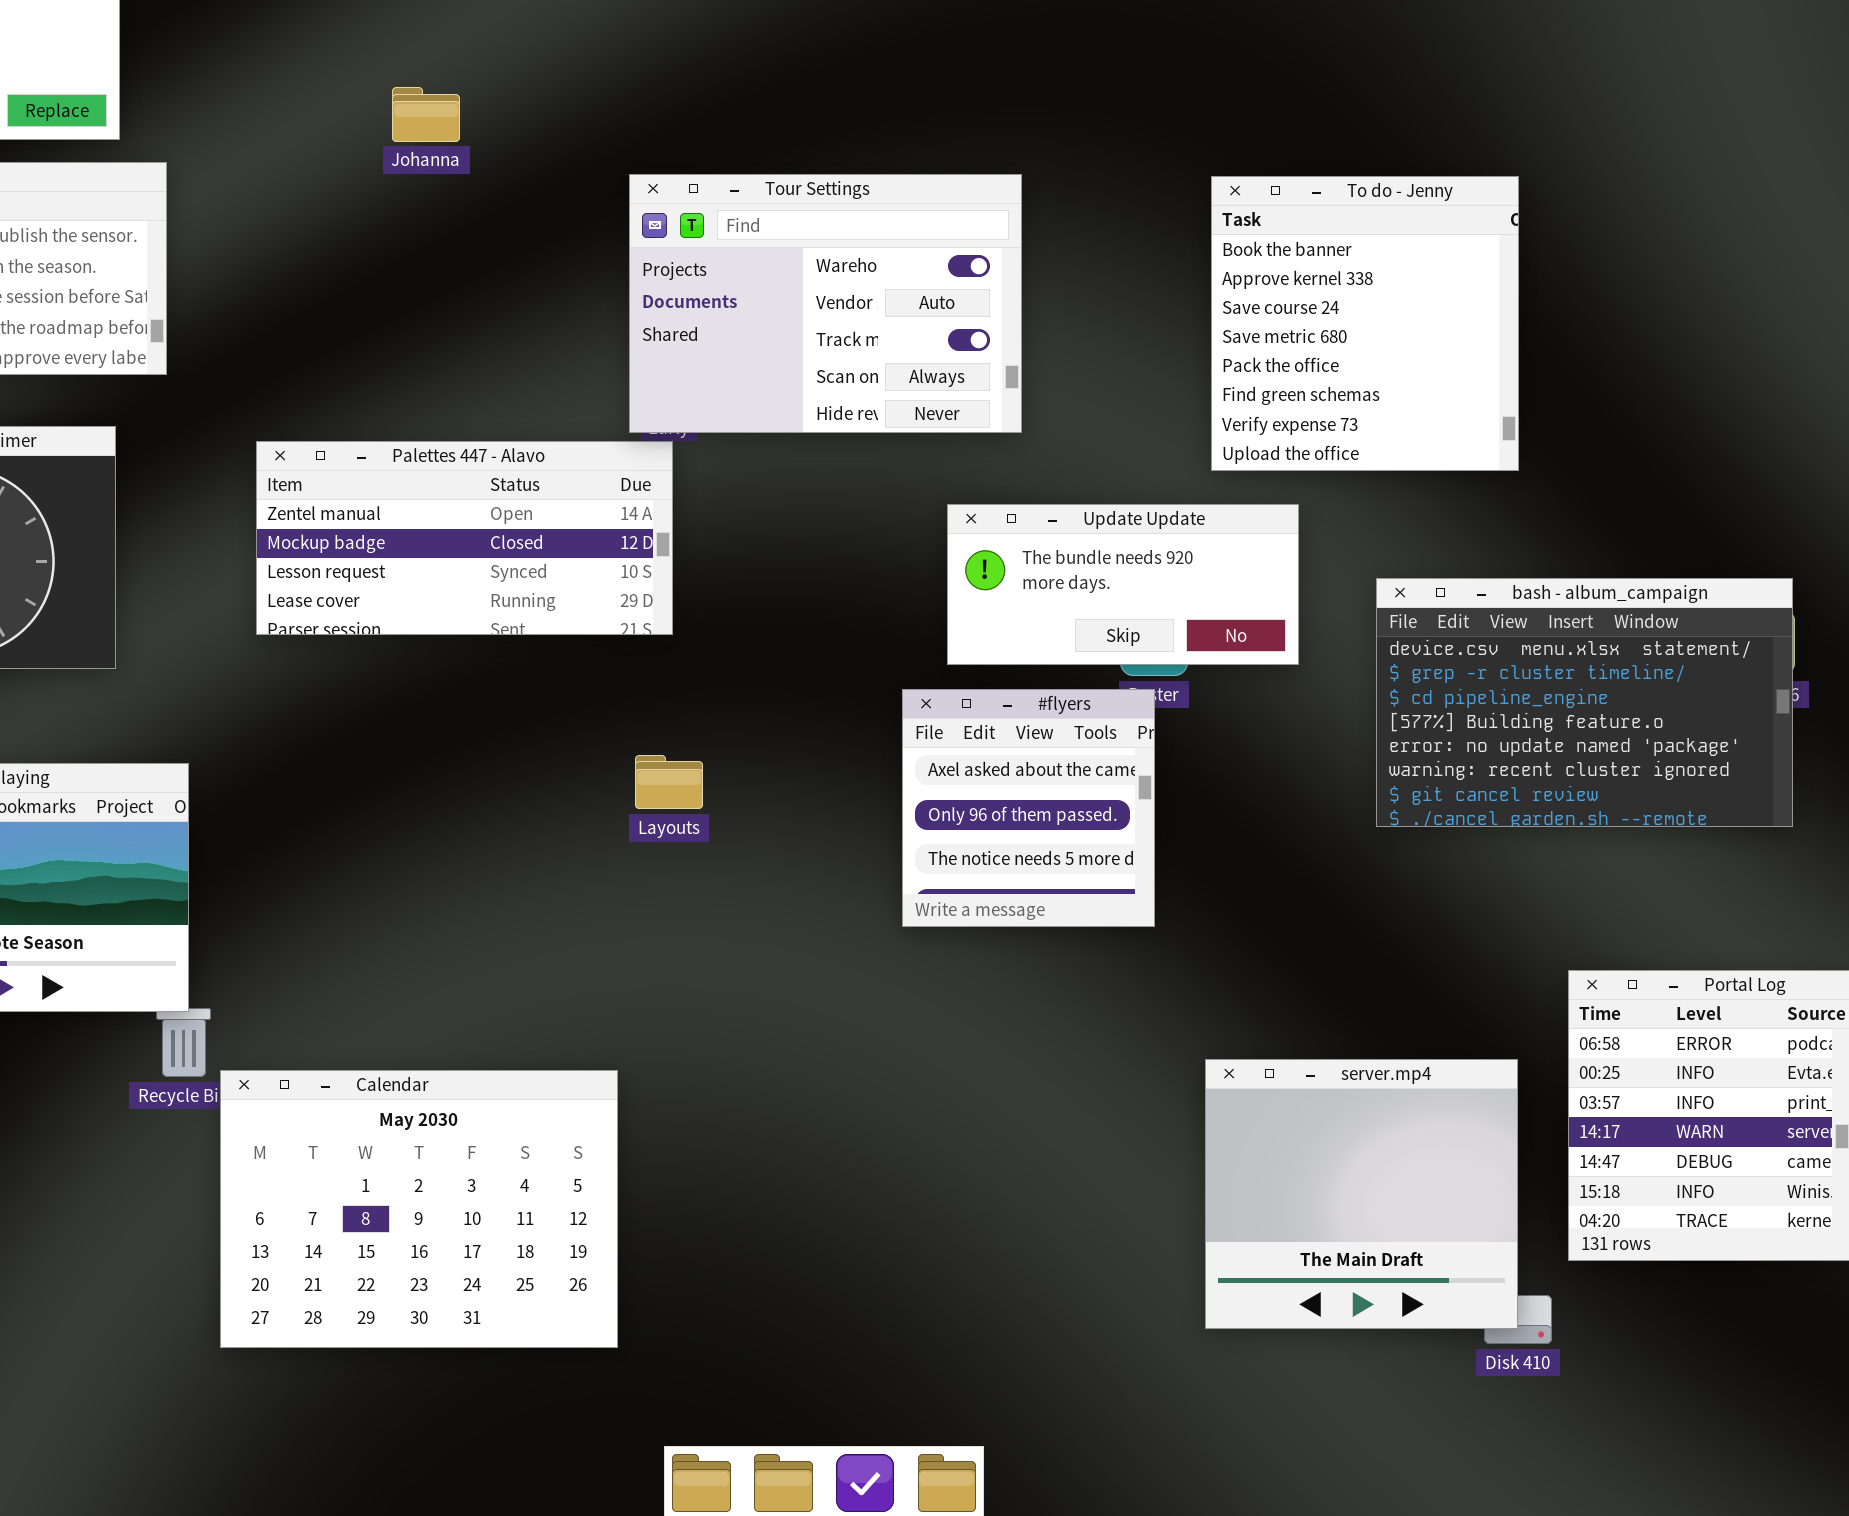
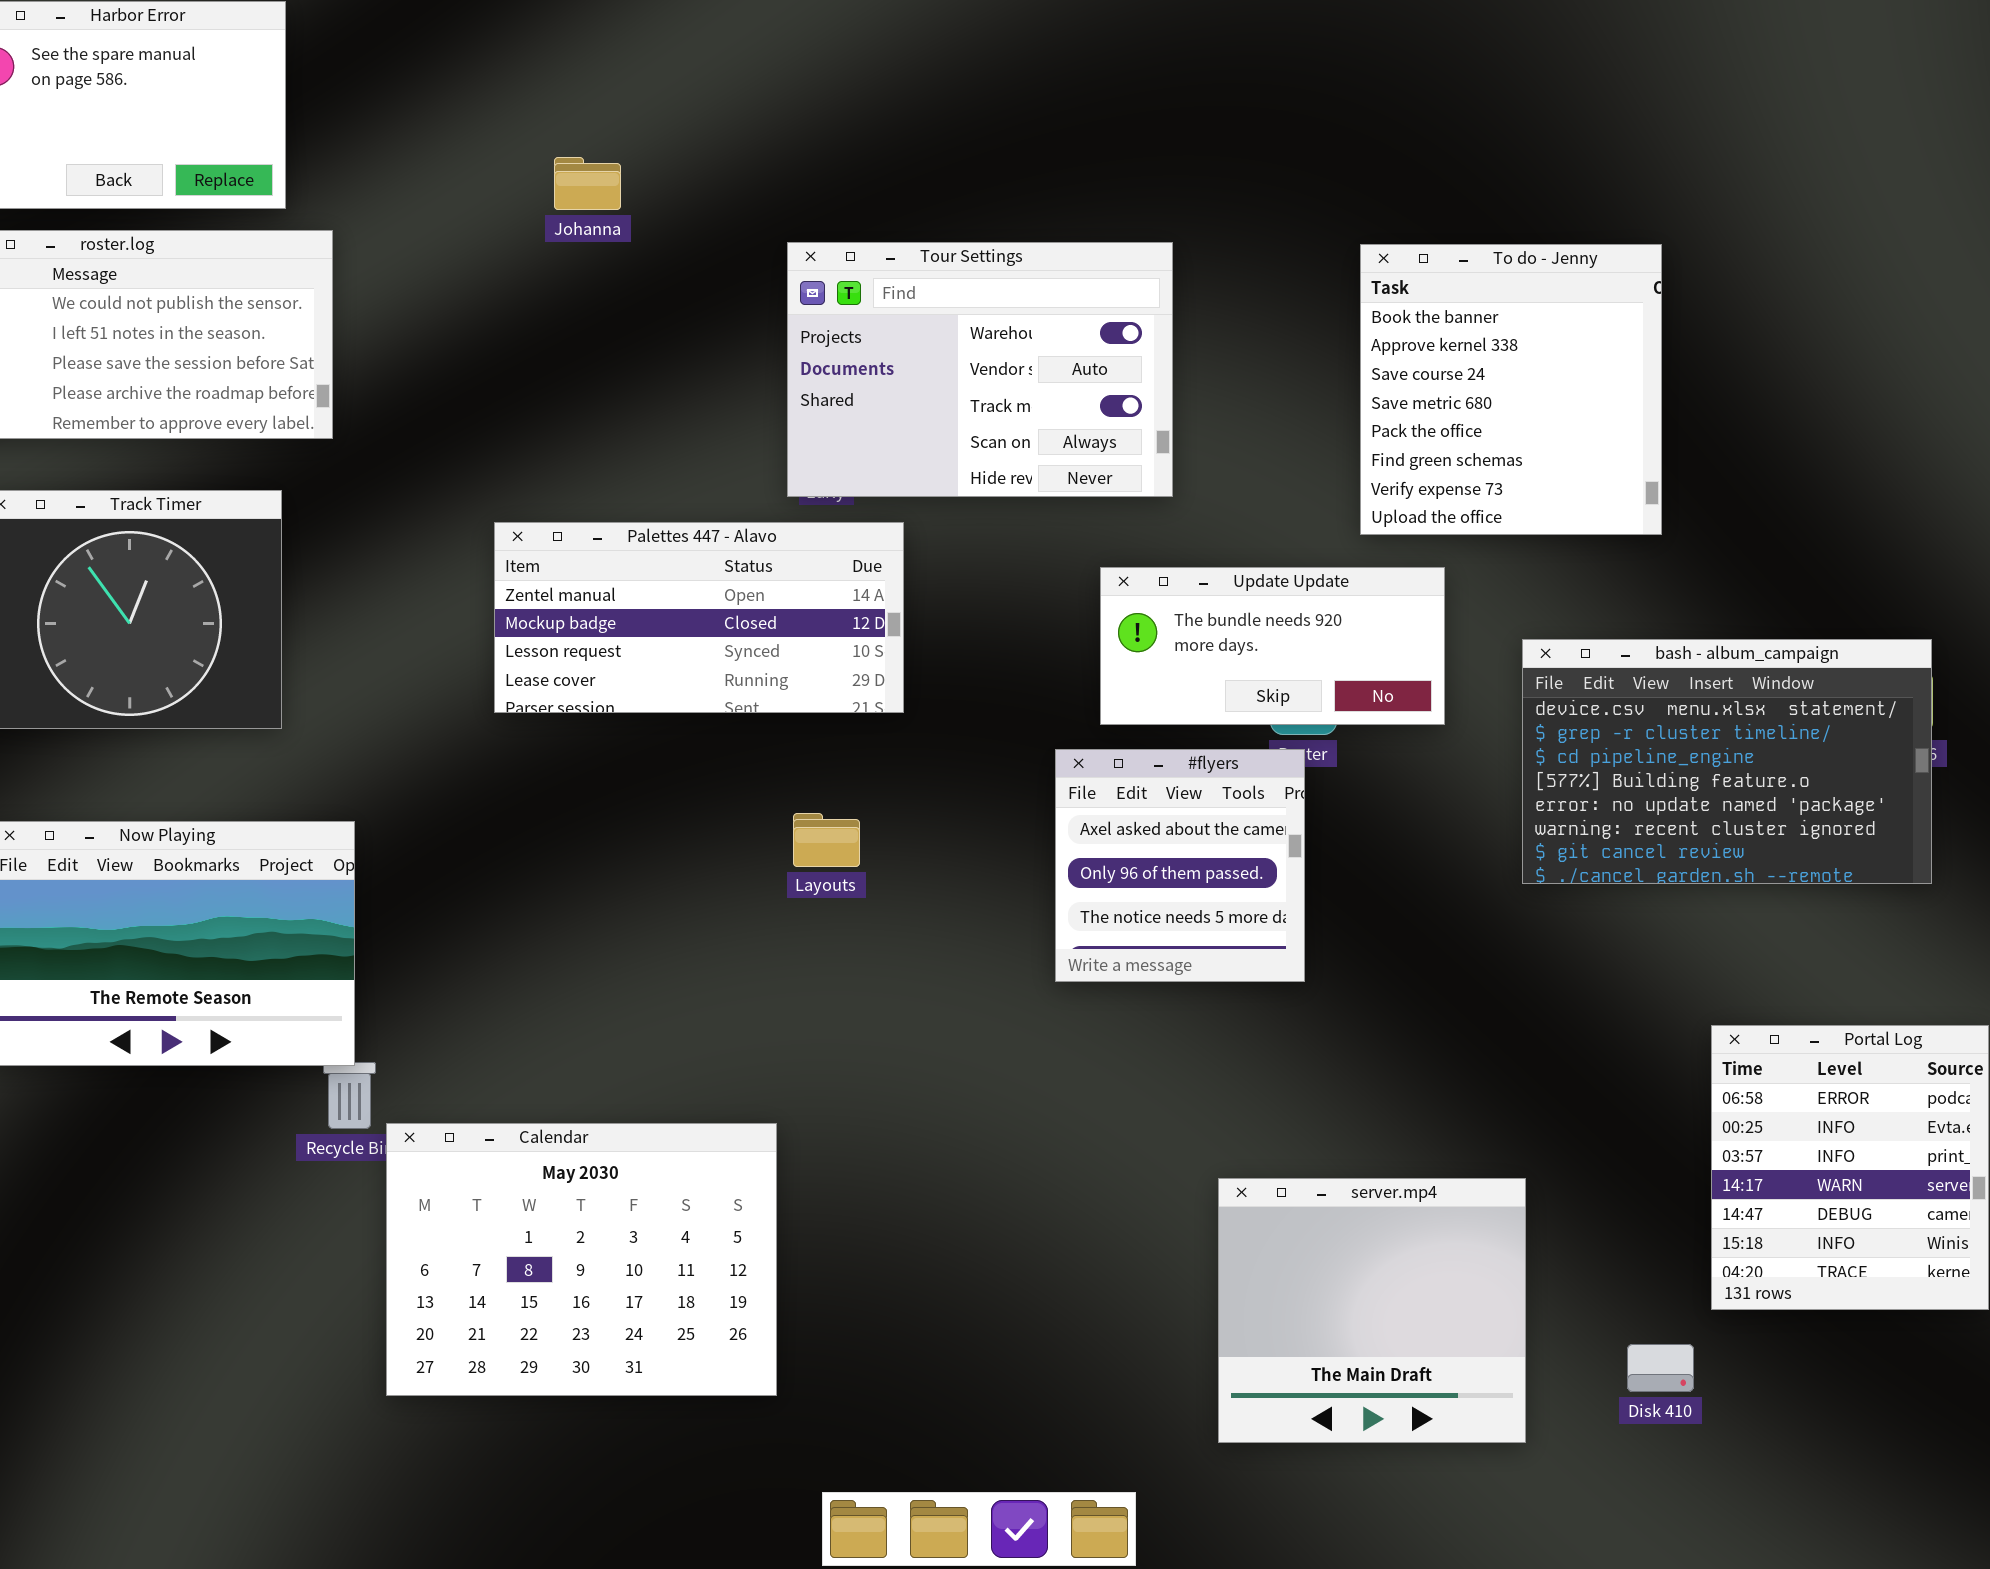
Palettes 447 - Alavo: [256,441,673,635] -> [494,522,904,713], moved
server.mp4: [1205,1059,1518,1329] -> [1218,1178,1526,1443], moved

